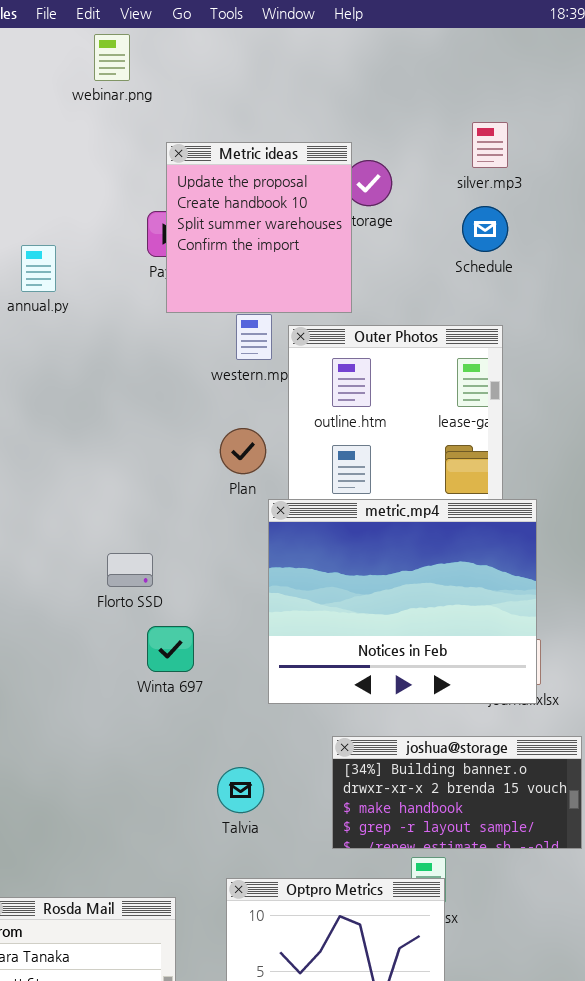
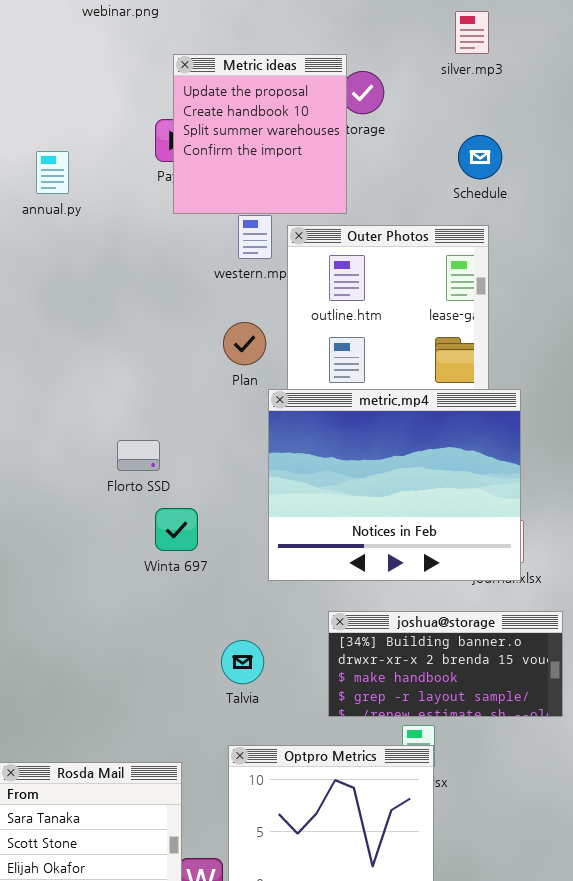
silver.mp3: [472,122,508,168] -> [455,11,489,54], moved
Schedule: [462,206,508,252] -> [458,135,502,179], moved

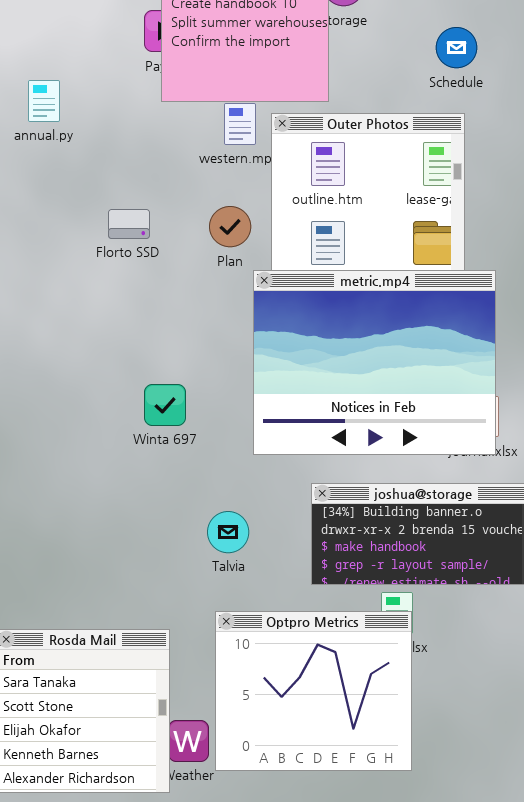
annual.py: [36,151,69,194] -> [28,80,60,122], moved
Florto SSD: [117,440,160,471] -> [108,209,150,239], moved

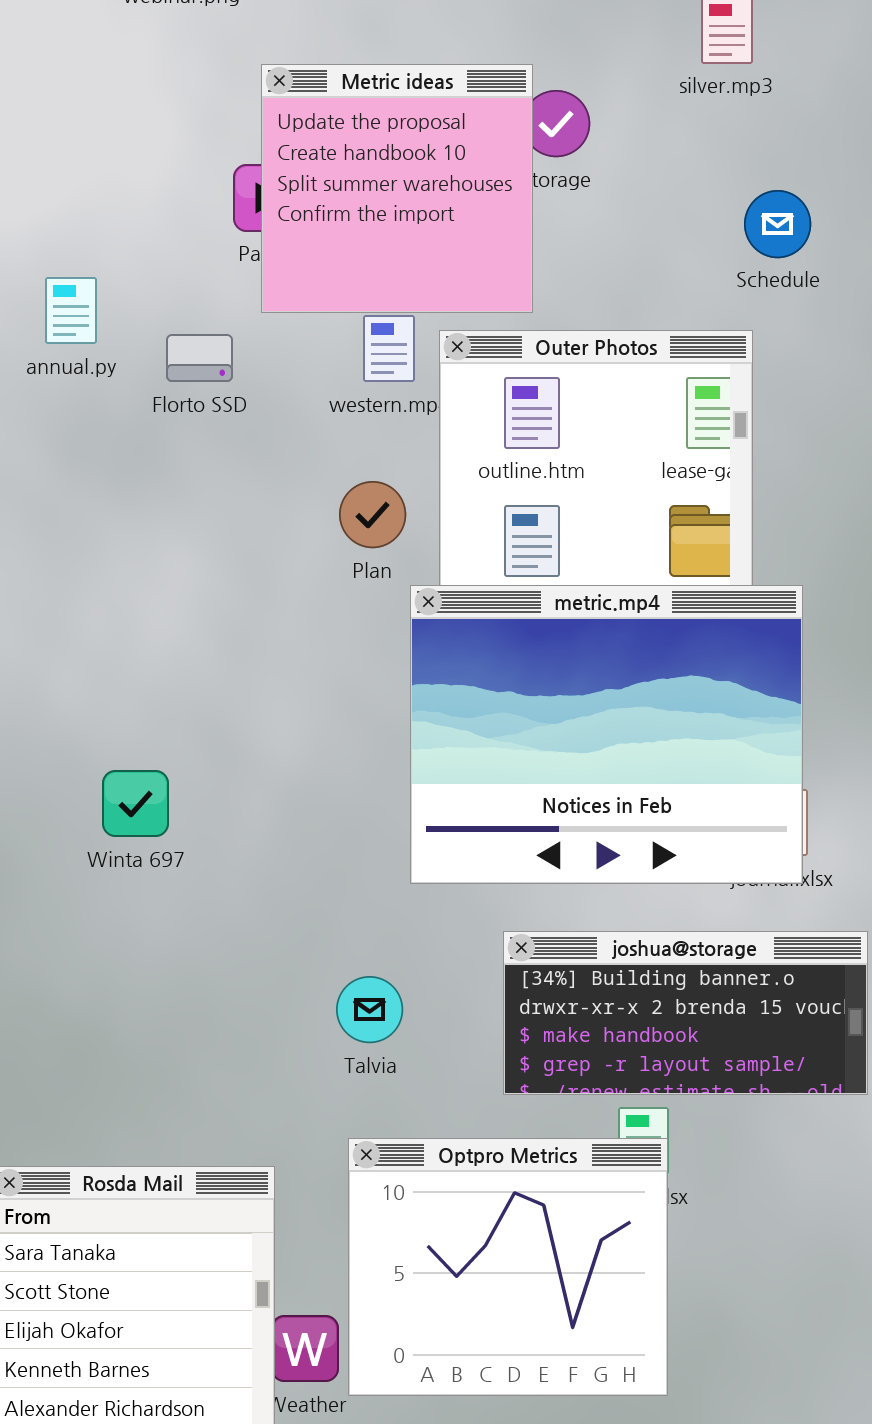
Schedule: [436,27,477,68] -> [744,190,811,258], moved
Florto SSD: [108,209,150,239] -> [166,334,233,382], moved
Winta 697: [144,384,186,426] -> [102,770,169,837], moved

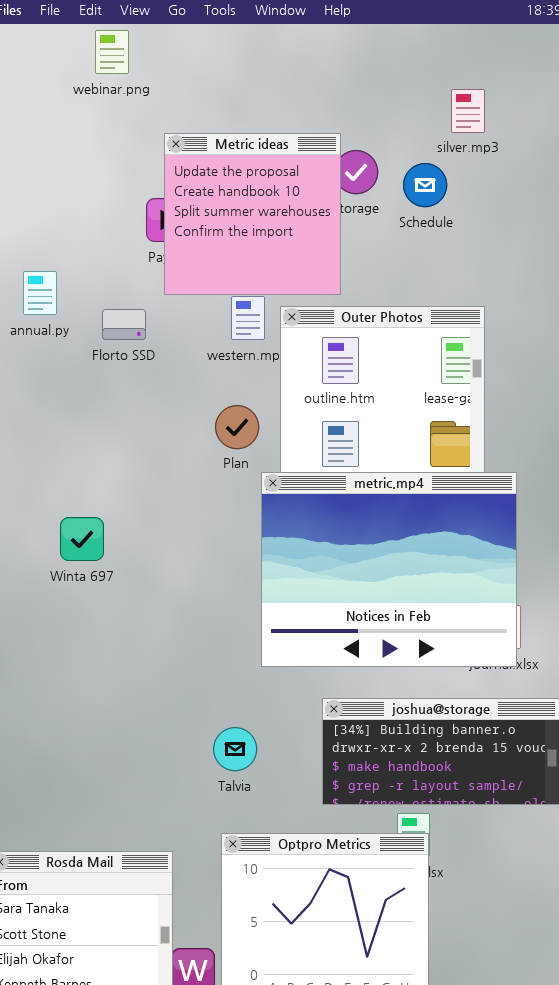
Schedule: [744,190,811,258] -> [403,163,447,207], moved
Winta 697: [102,770,169,837] -> [60,517,104,561], moved

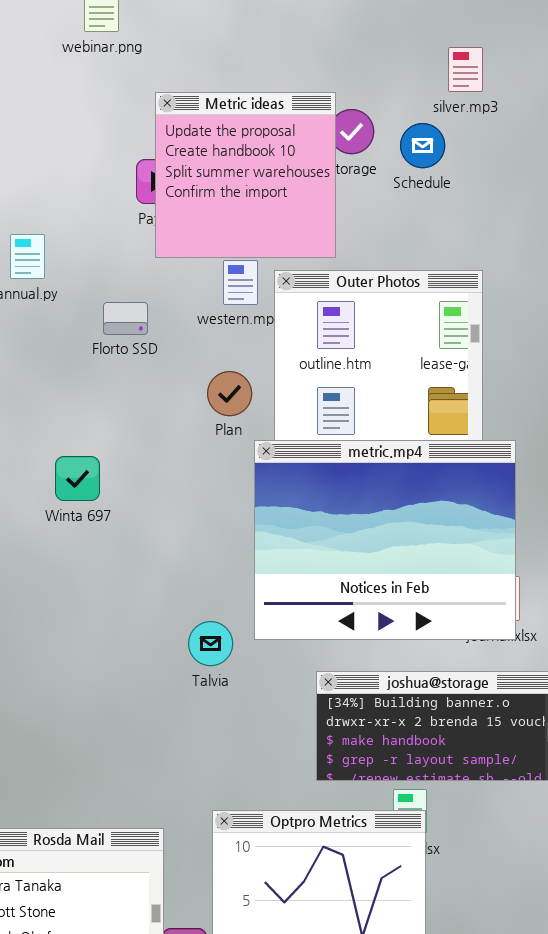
Florto SSD: [102,309,146,340] -> [103,302,148,335], moved
Winta 697: [60,517,104,561] -> [55,456,100,501], moved
Talvia: [213,727,257,771] -> [188,621,233,666], moved

